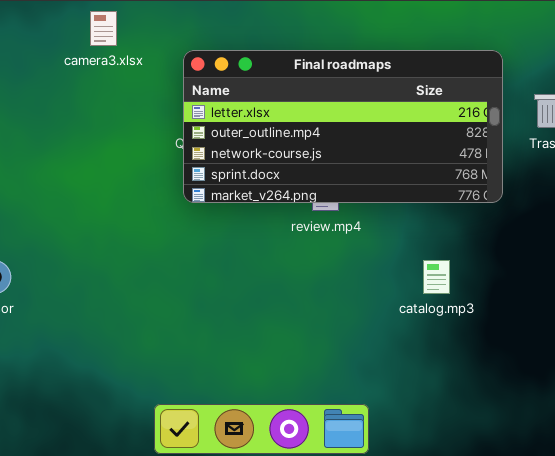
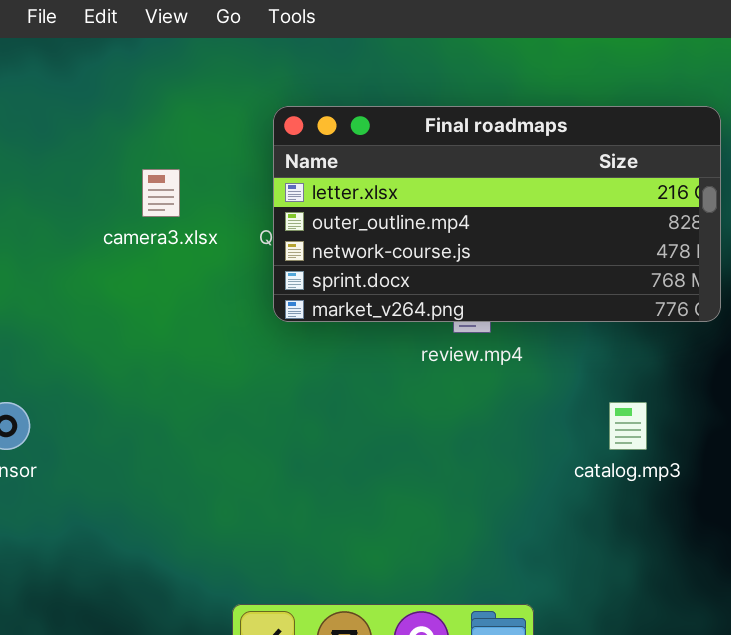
camera3.xlsx: [90,11,117,46] -> [142,169,180,217], moved

